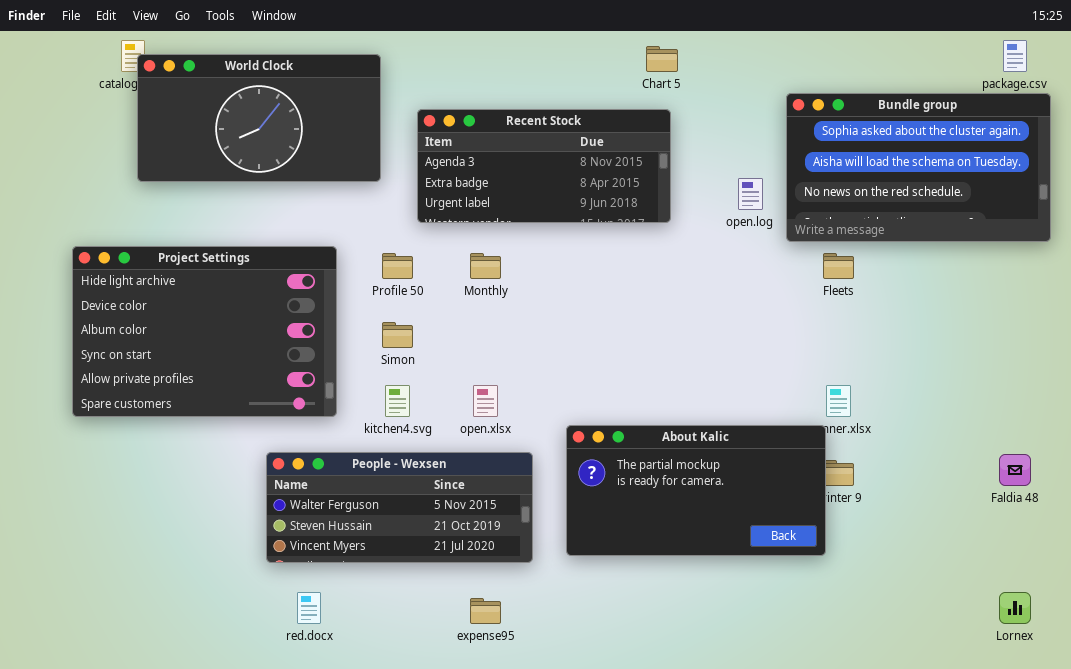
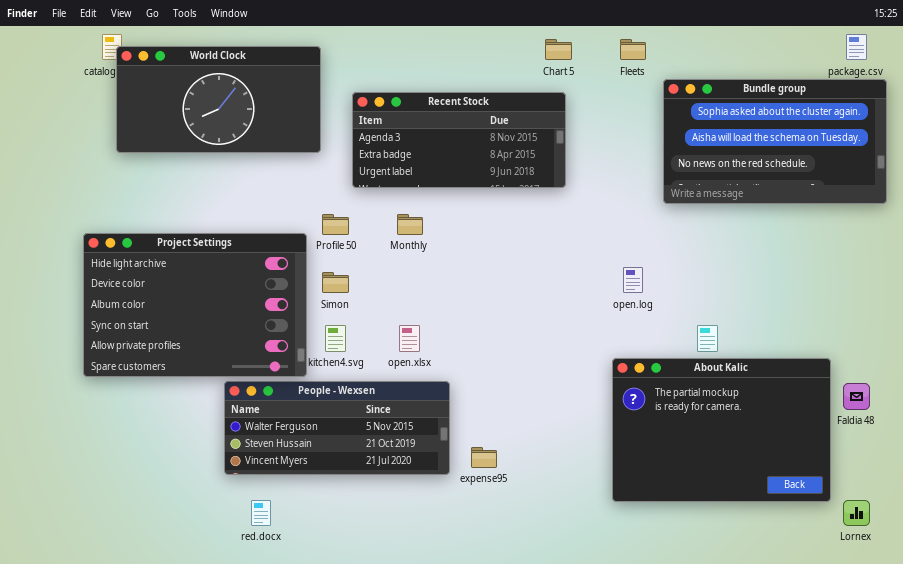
open.log: [738,178,763,210] -> [623,267,643,293], moved
Project Settings: [72,246,337,417] -> [83,233,307,377], moved
Fleets: [823,253,854,279] -> [620,39,646,60], moved
About Kalic: [566,425,826,556] -> [612,358,831,502], moved, resized
expense95: [470,598,501,624] -> [471,447,497,468], moved

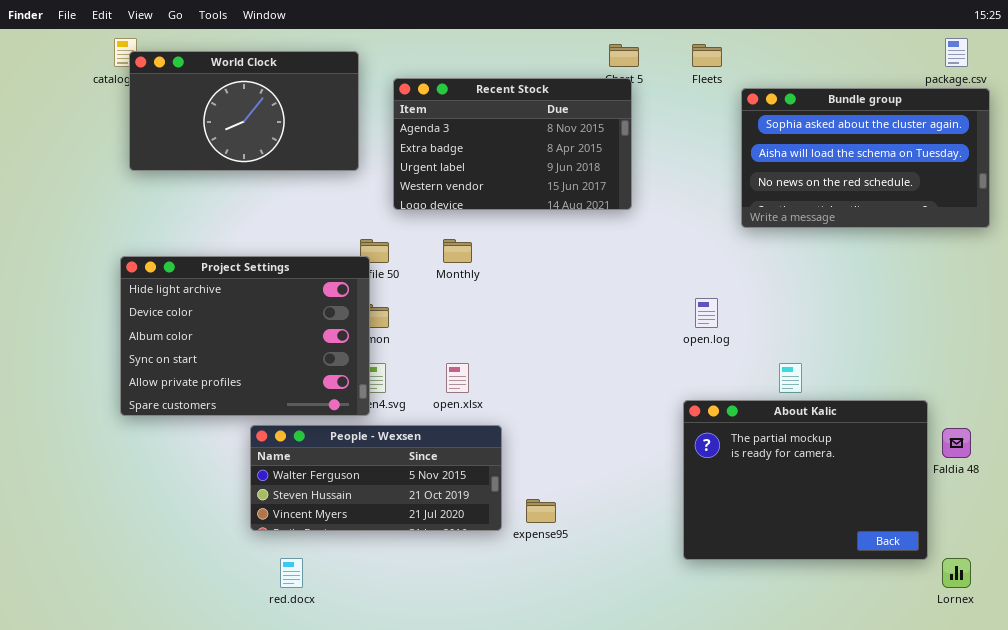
Recent Stock: [352,92,566,188] -> [393,78,632,210], resized
Project Settings: [83,233,307,377] -> [120,256,370,416], moved

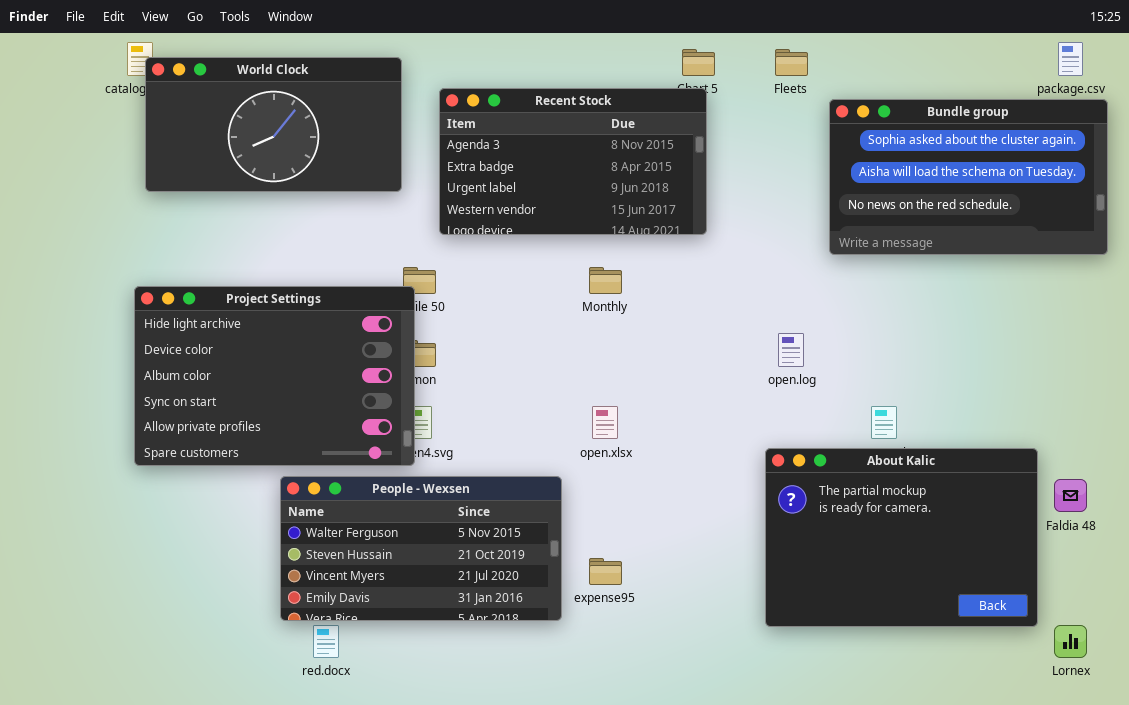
Monthly: [443,239,472,263] -> [589,267,622,294], moved
open.xlsx: [446,363,469,393] -> [592,406,618,439], moved
People - Wexsen: [250,425,502,531] -> [280,476,562,621], resized

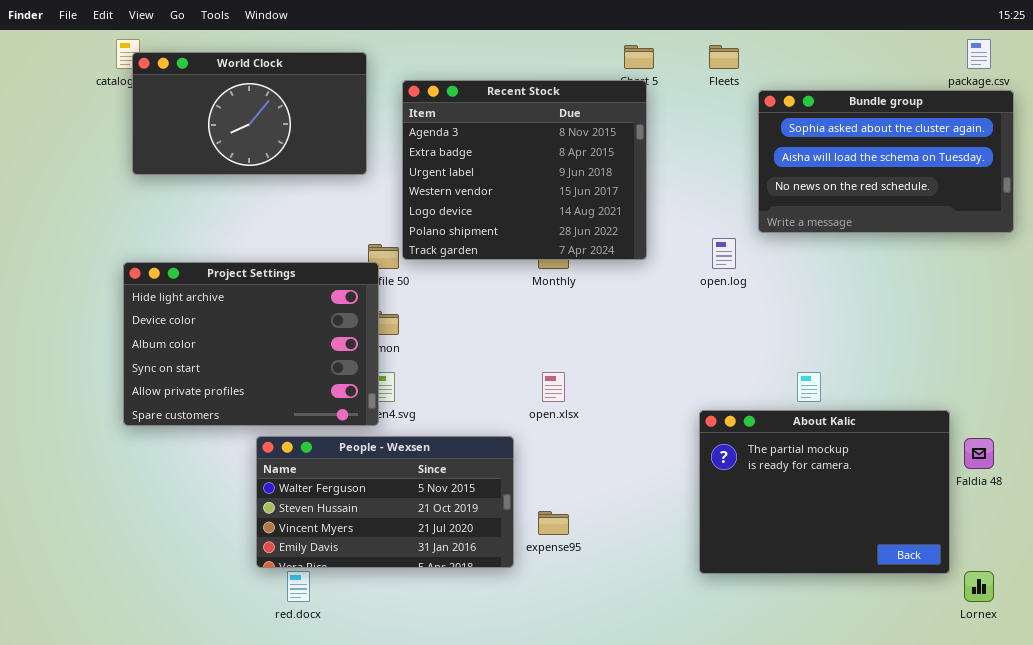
Recent Stock: [439,88,707,235] -> [402,80,647,260], resized
open.log: [778,333,804,367] -> [712,238,736,269], moved

